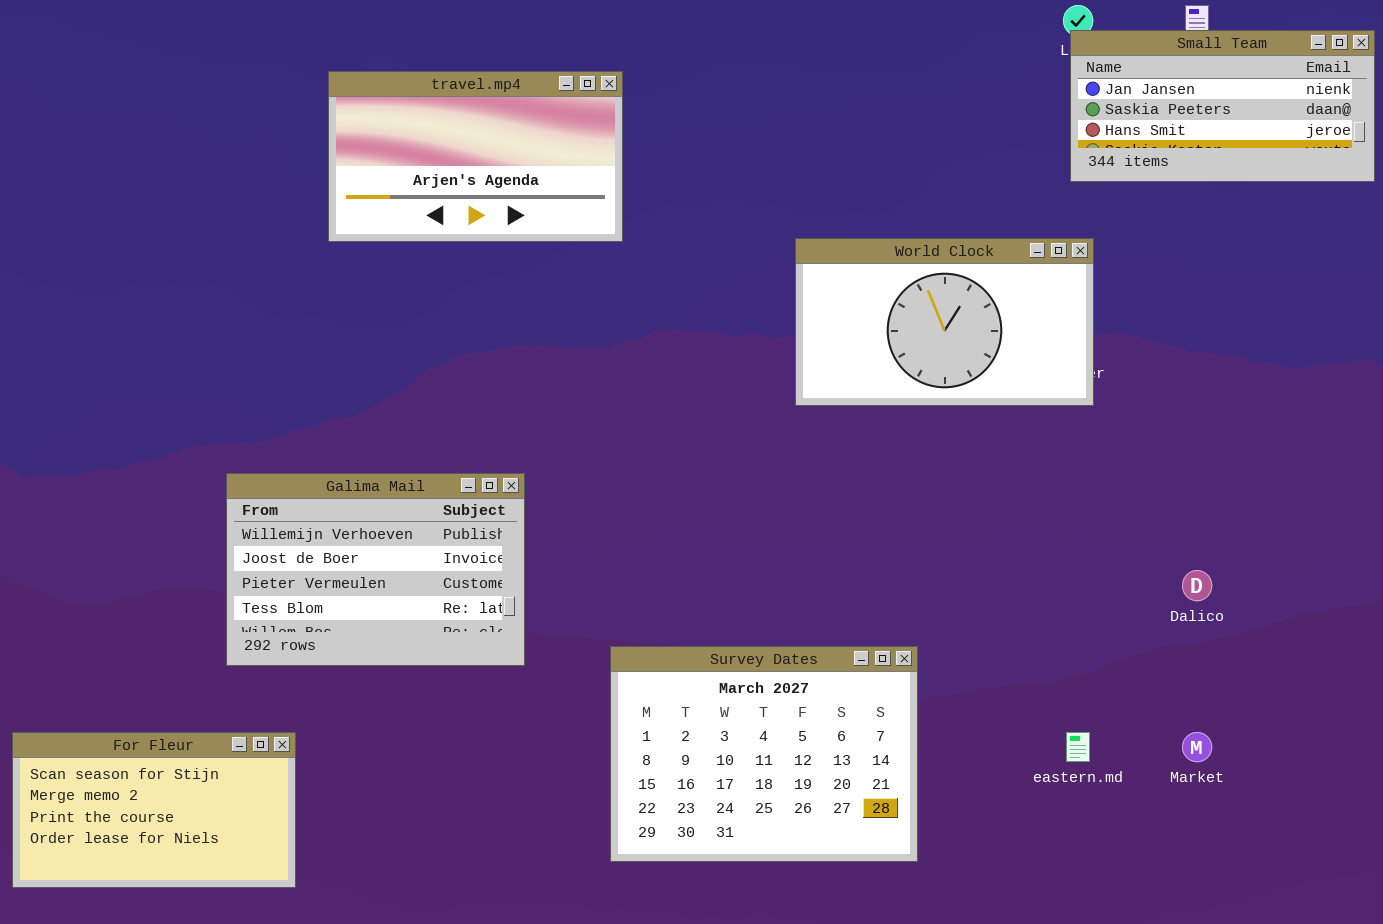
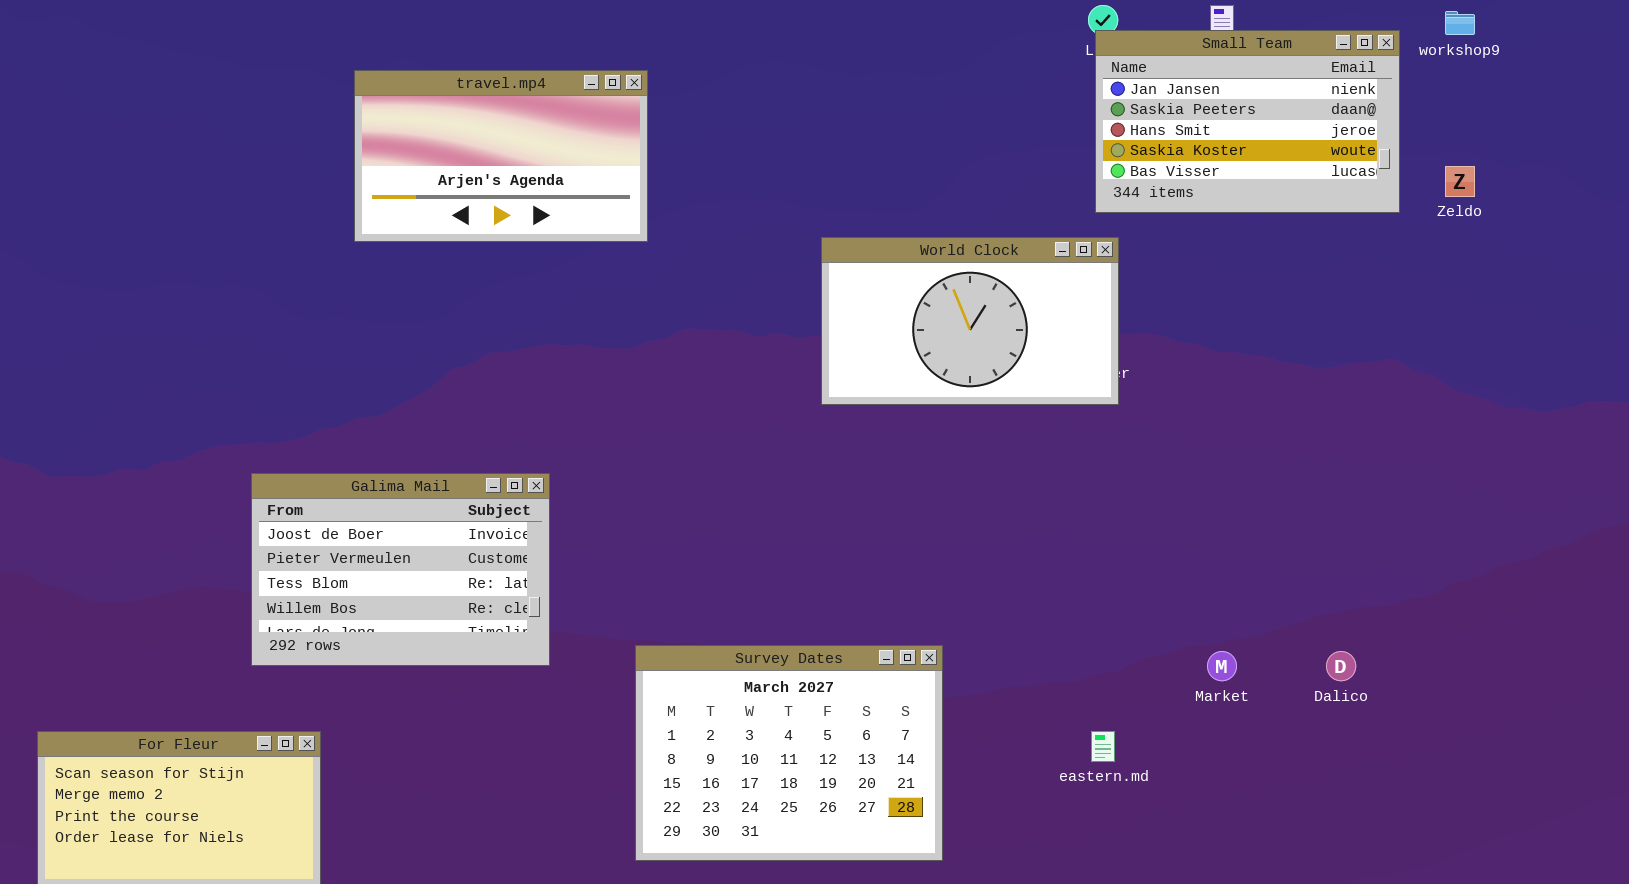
Small Team: [1070,30,1375,182] -> [1095,30,1400,213], resized
Galima Mail: [226,473,525,666] -> [251,473,550,666], scrolled down 1 row
Dalico: [1182,570,1212,601] -> [1326,651,1356,681], moved
Market: [1182,732,1212,762] -> [1207,651,1237,681], moved

